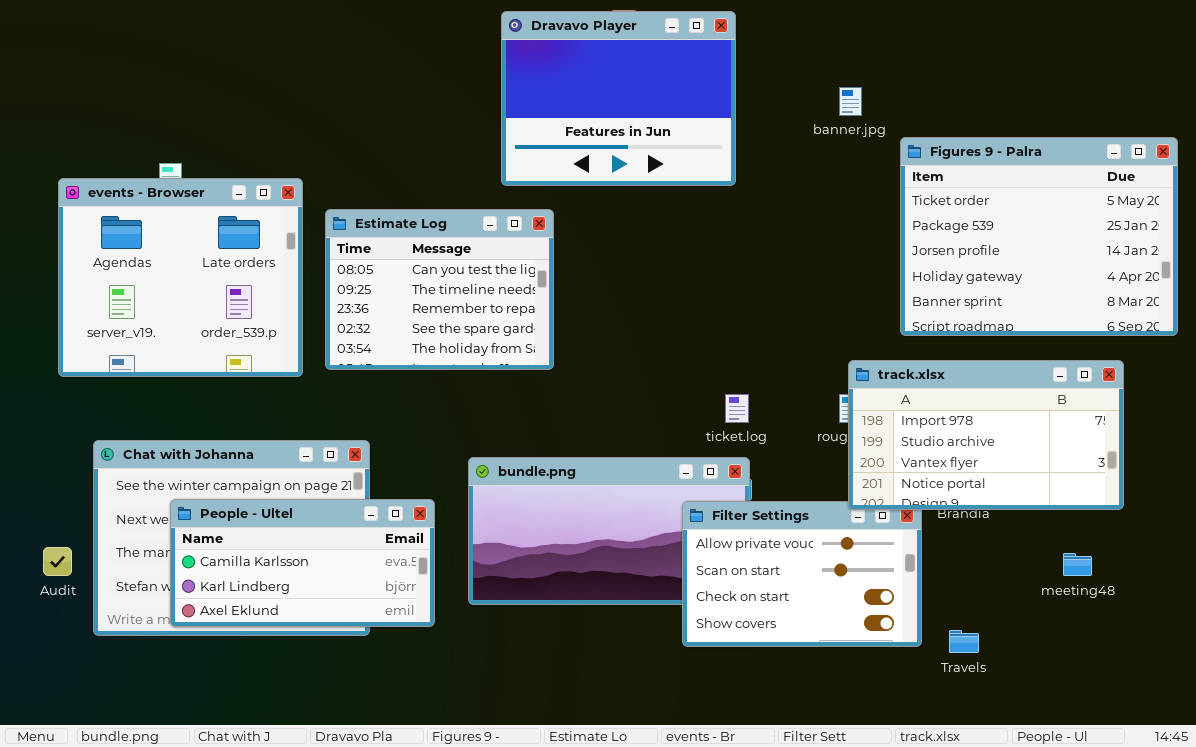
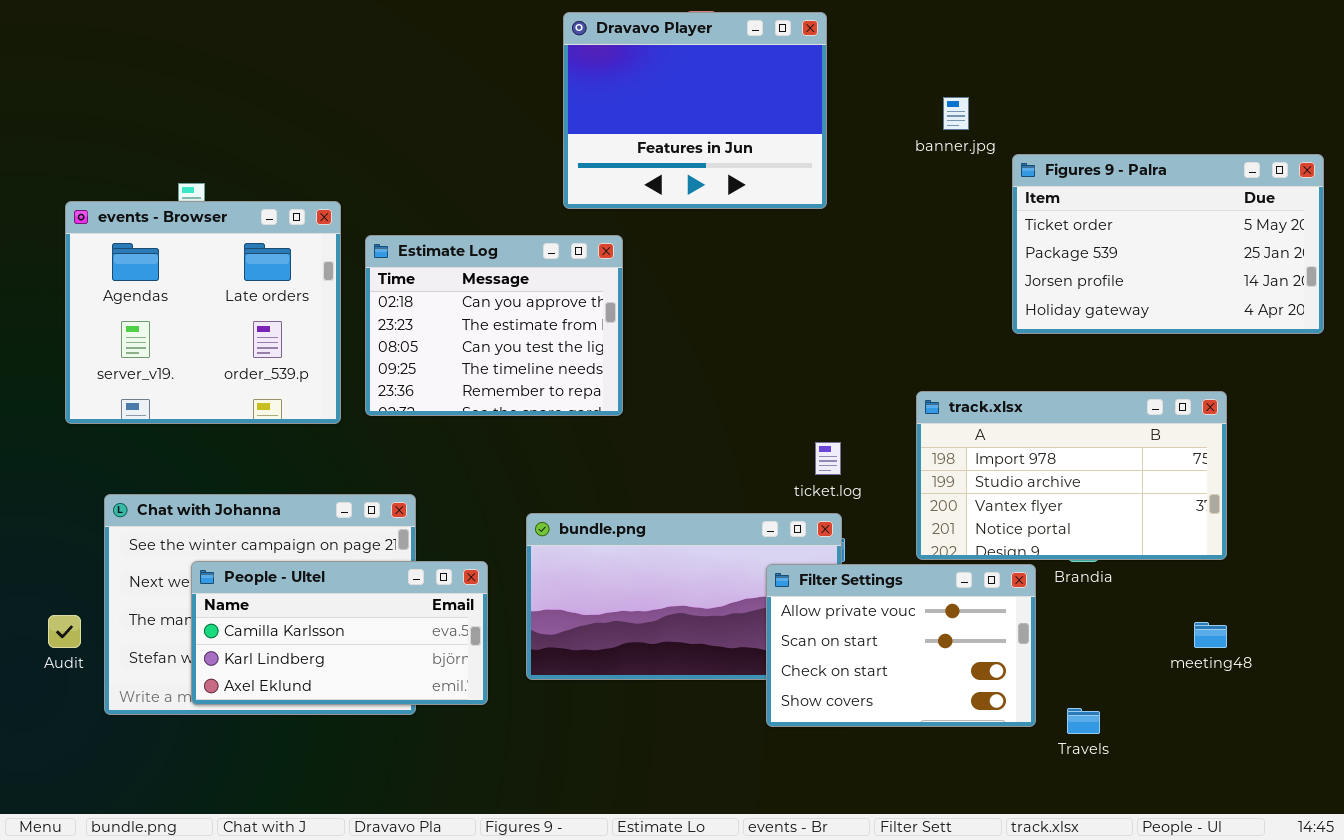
Figures 9 - Palra: [900,137,1178,336] -> [1012,154,1324,334], resized
Estimate Log: [325,209,554,370] -> [365,235,623,416], scrolled up 2 rows
track.xlsx: [848,360,1124,510] -> [916,391,1227,560], moved

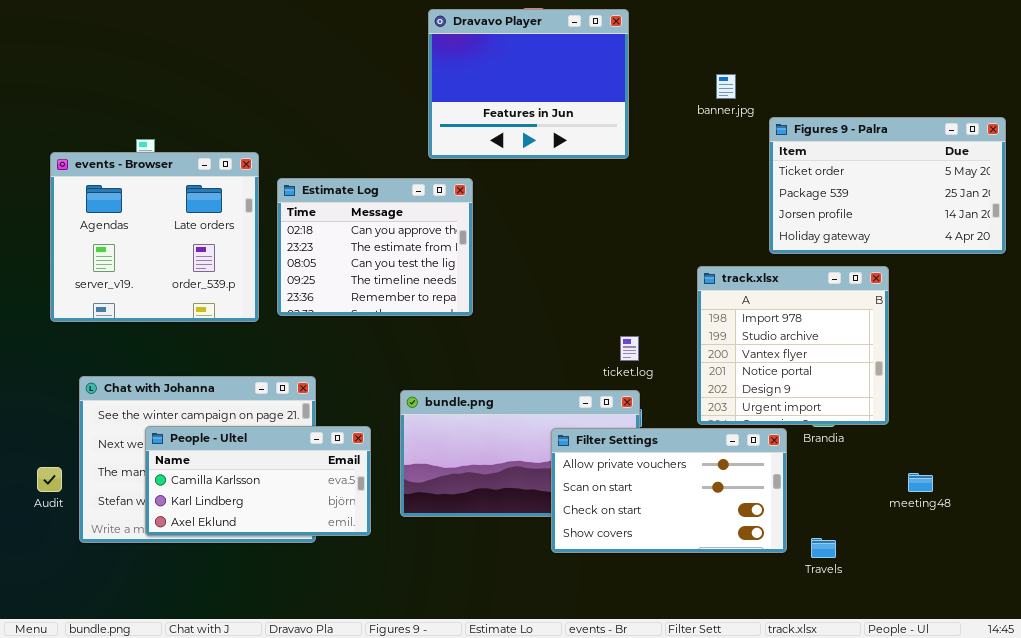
track.xlsx: [916,391,1227,560] -> [697,266,889,425], resized
Filter Settings: [766,564,1036,727] -> [551,428,787,553], resized

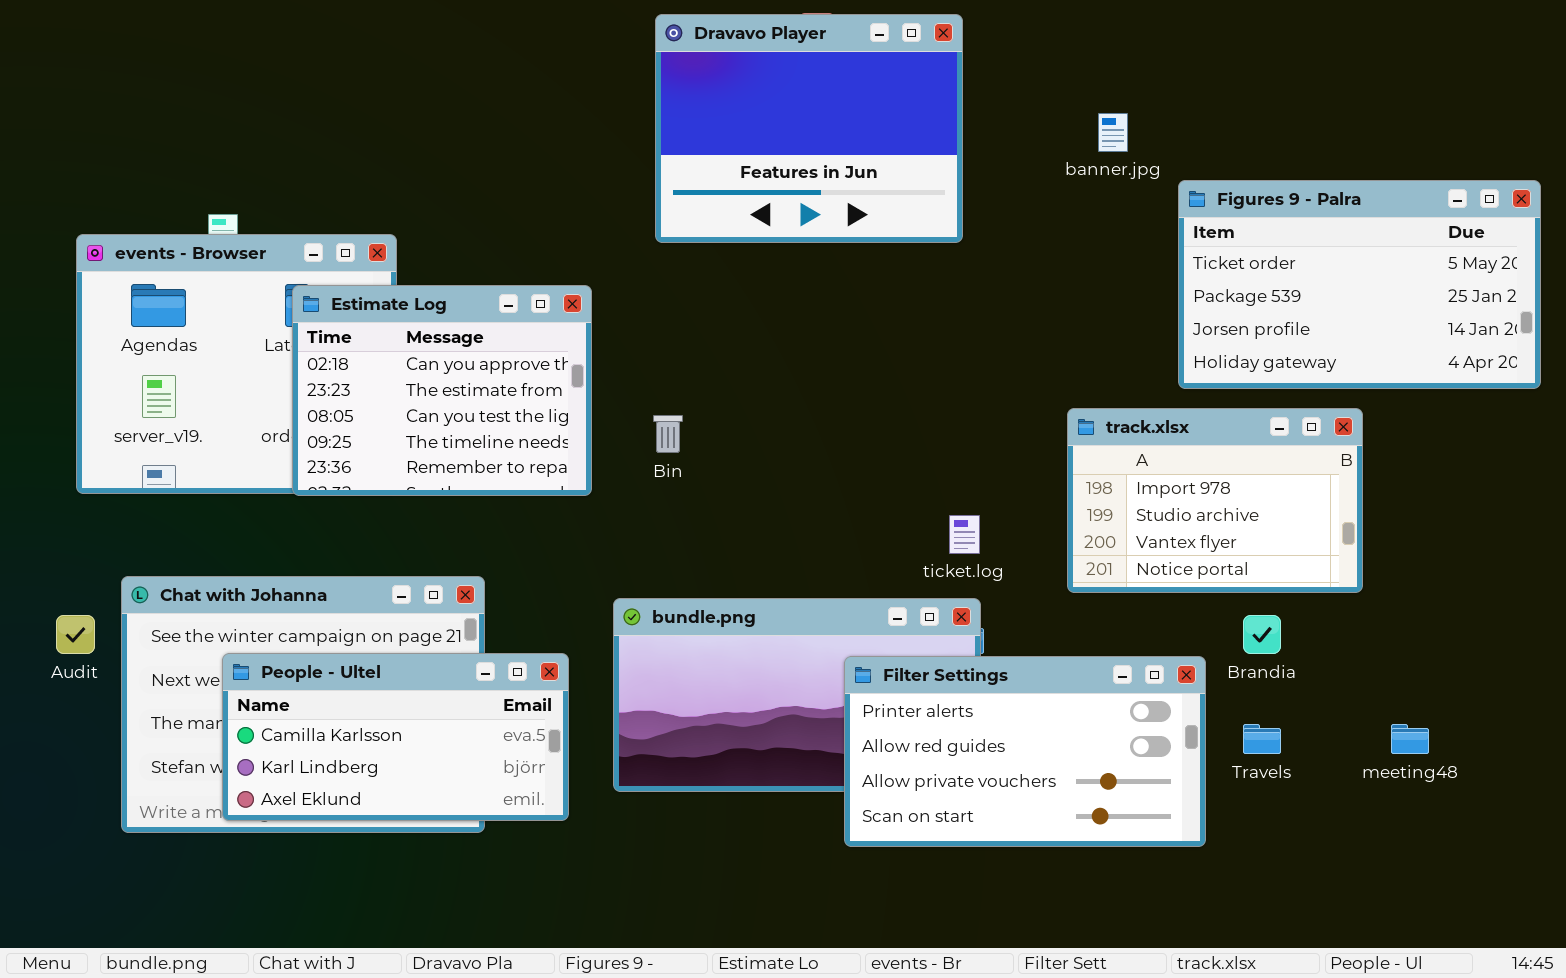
Estimate Log: [277,178,473,316] -> [292,285,592,496], moved
track.xlsx: [697,266,889,425] -> [1067,408,1363,593], resized
Filter Settings: [551,428,787,553] -> [844,656,1206,847], scrolled up 2 rows
Audit: [37,467,62,492] -> [56,615,95,654], moved
Travels: [811,538,836,558] -> [1243,724,1281,754], moved

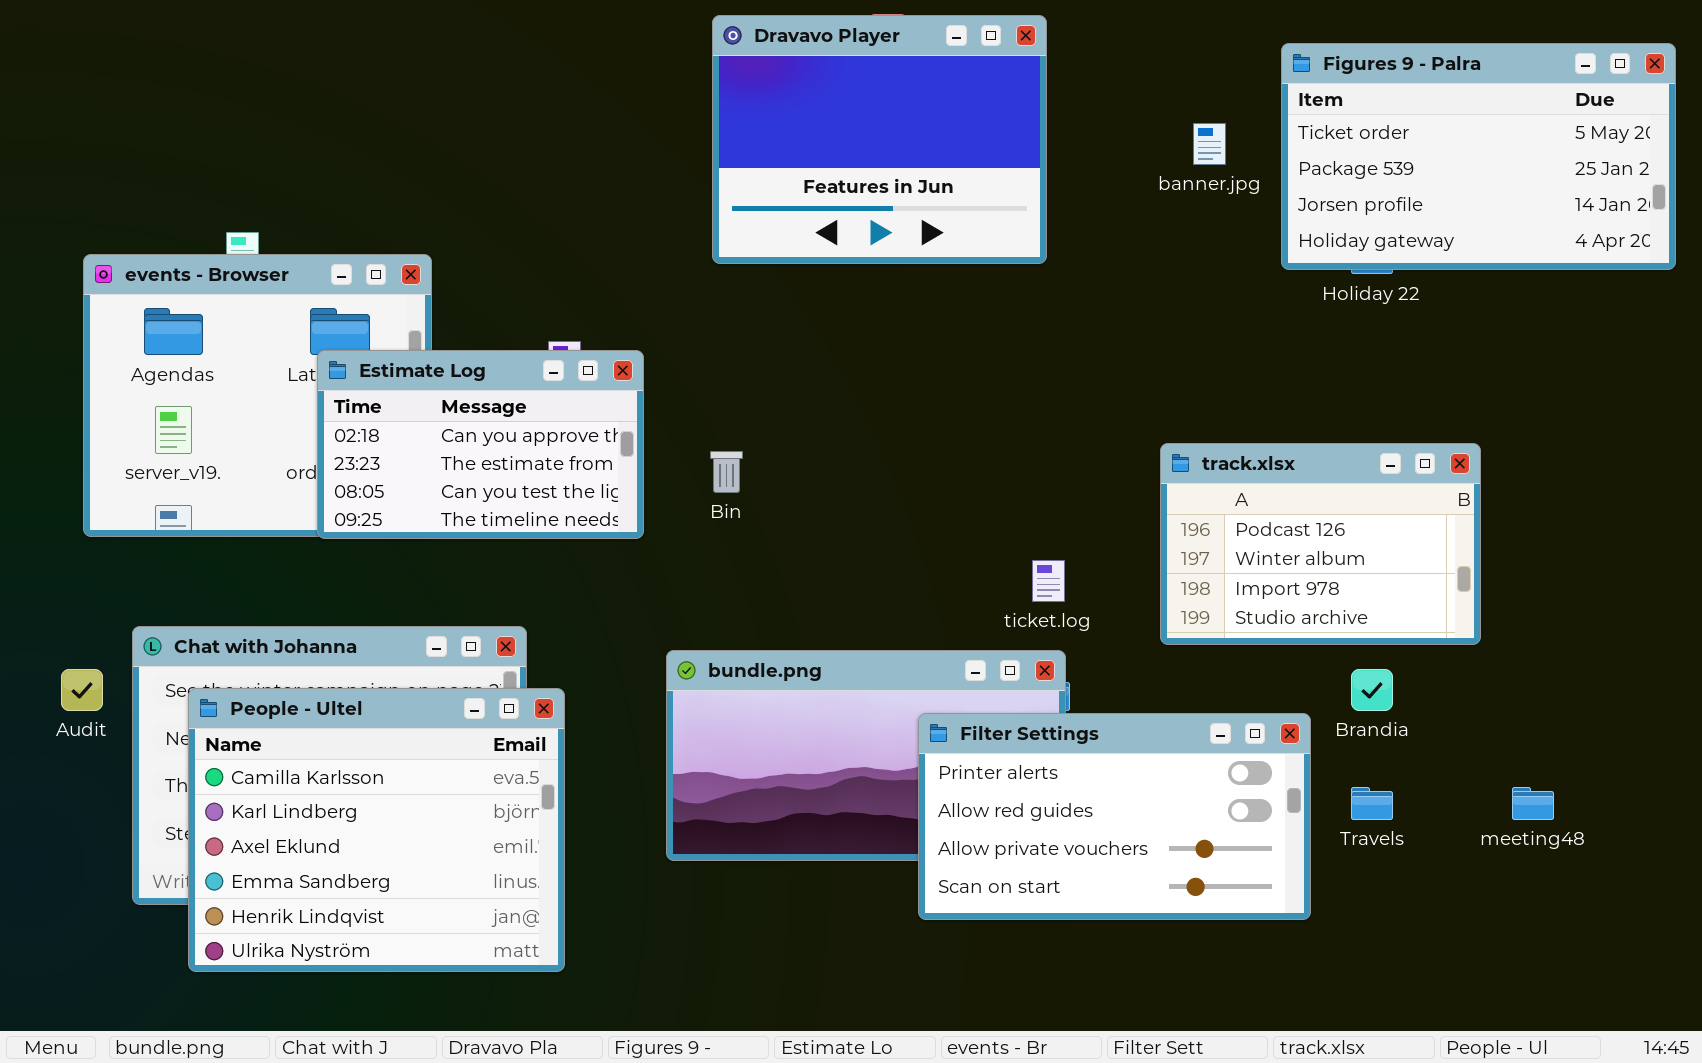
Figures 9 - Palra: [1178,180,1541,389] -> [1281,43,1676,270], moved
Estimate Log: [292,285,592,496] -> [317,350,644,539], resized
track.xlsx: [1067,408,1363,593] -> [1160,443,1481,645], scrolled up 2 rows
People - Ultel: [222,653,569,821] -> [188,688,565,972], moved, resized

